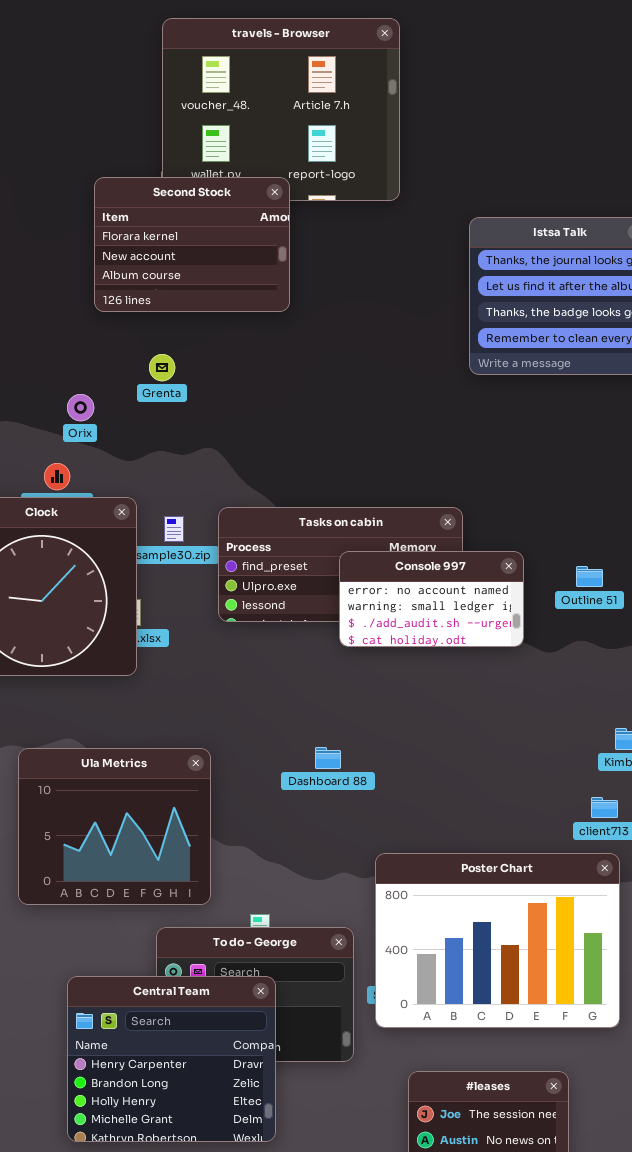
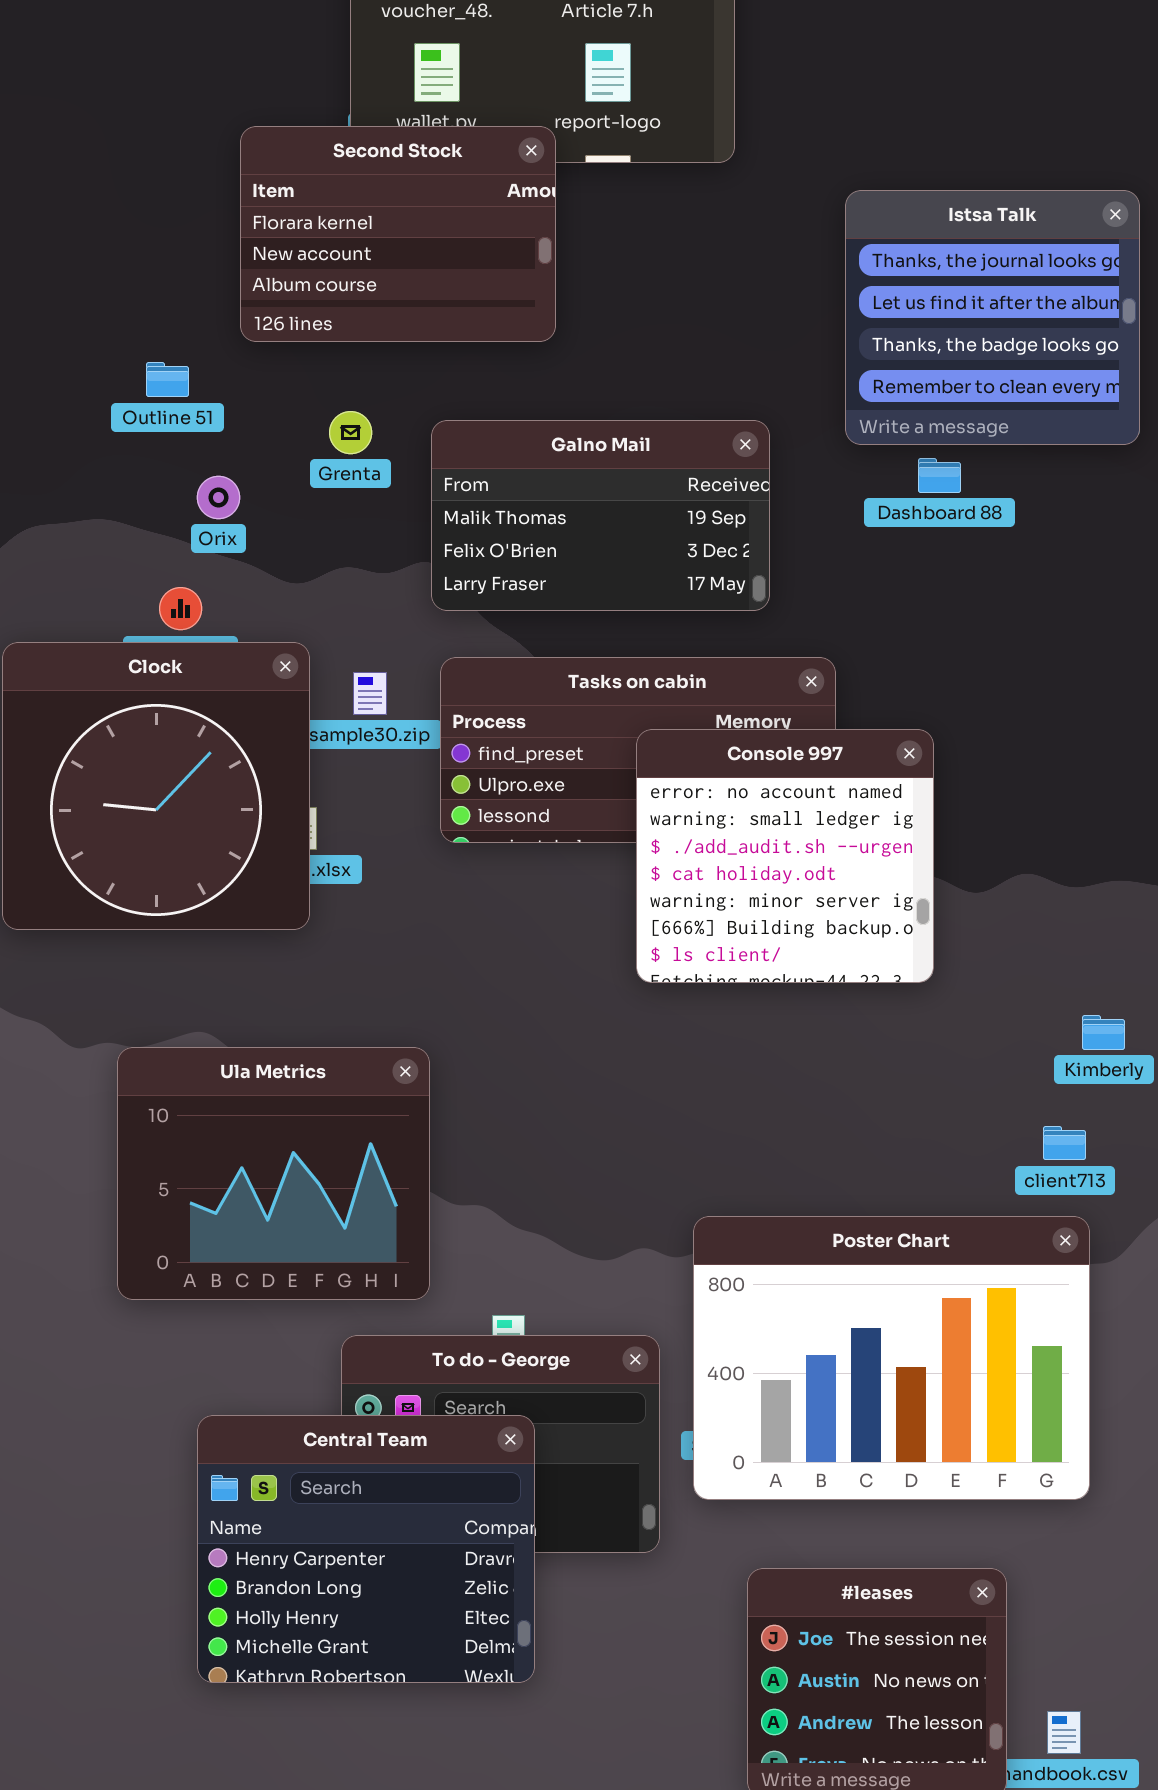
Galno Mail: none -> [431,420,770,611], opened
Console 997: [339,551,524,647] -> [636,729,934,983], resized
Outline 51: [576,566,603,587] -> [146,362,189,397], moved
Dashboard 88: [315,747,341,769] -> [918,458,961,493], moved

